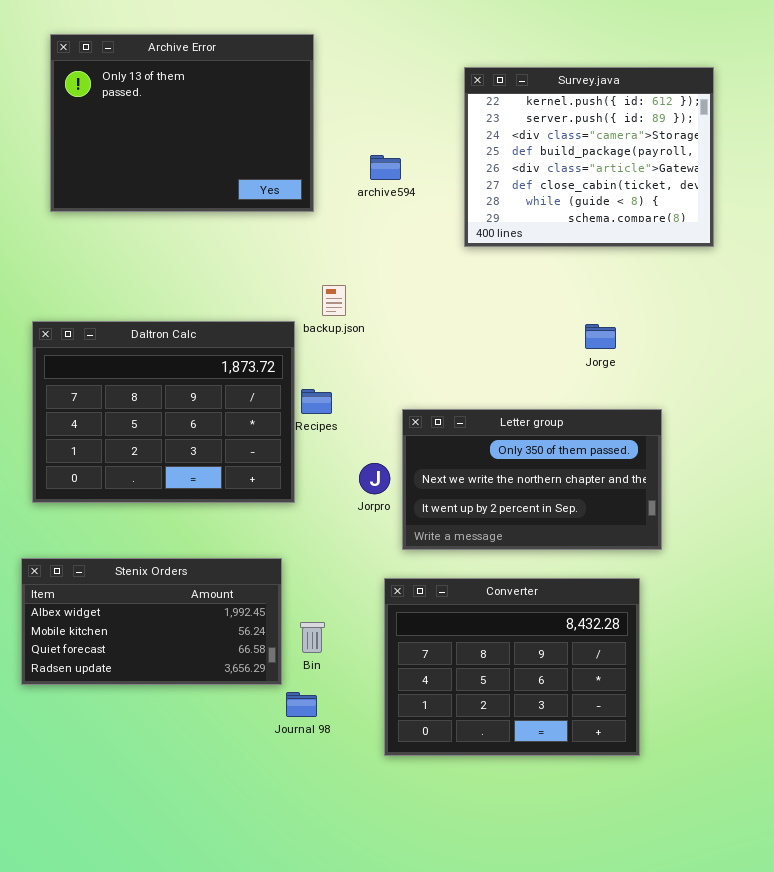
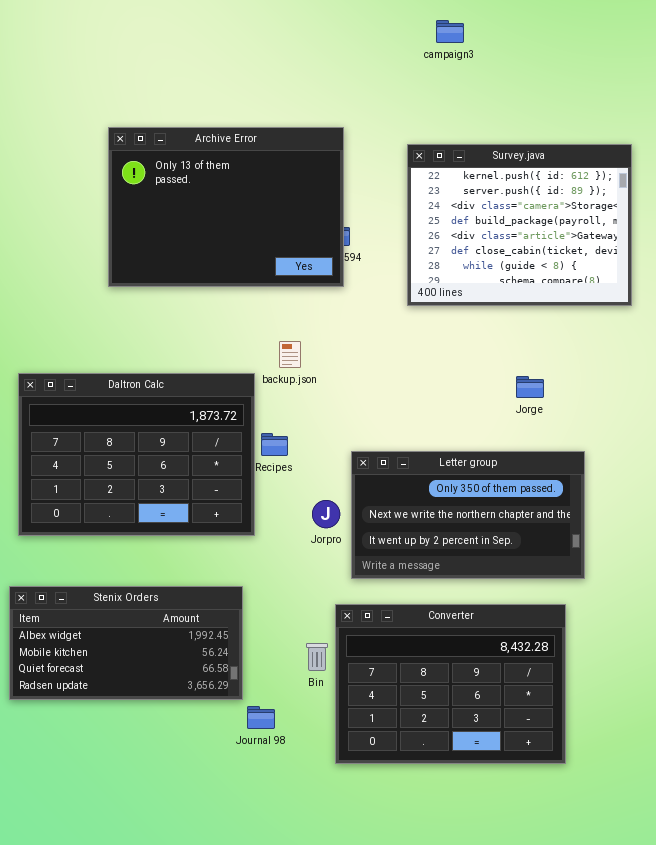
Archive Error: [50,34,314,212] -> [108,127,344,287], moved
Bin: [300,622,325,653] -> [306,643,328,671], moved

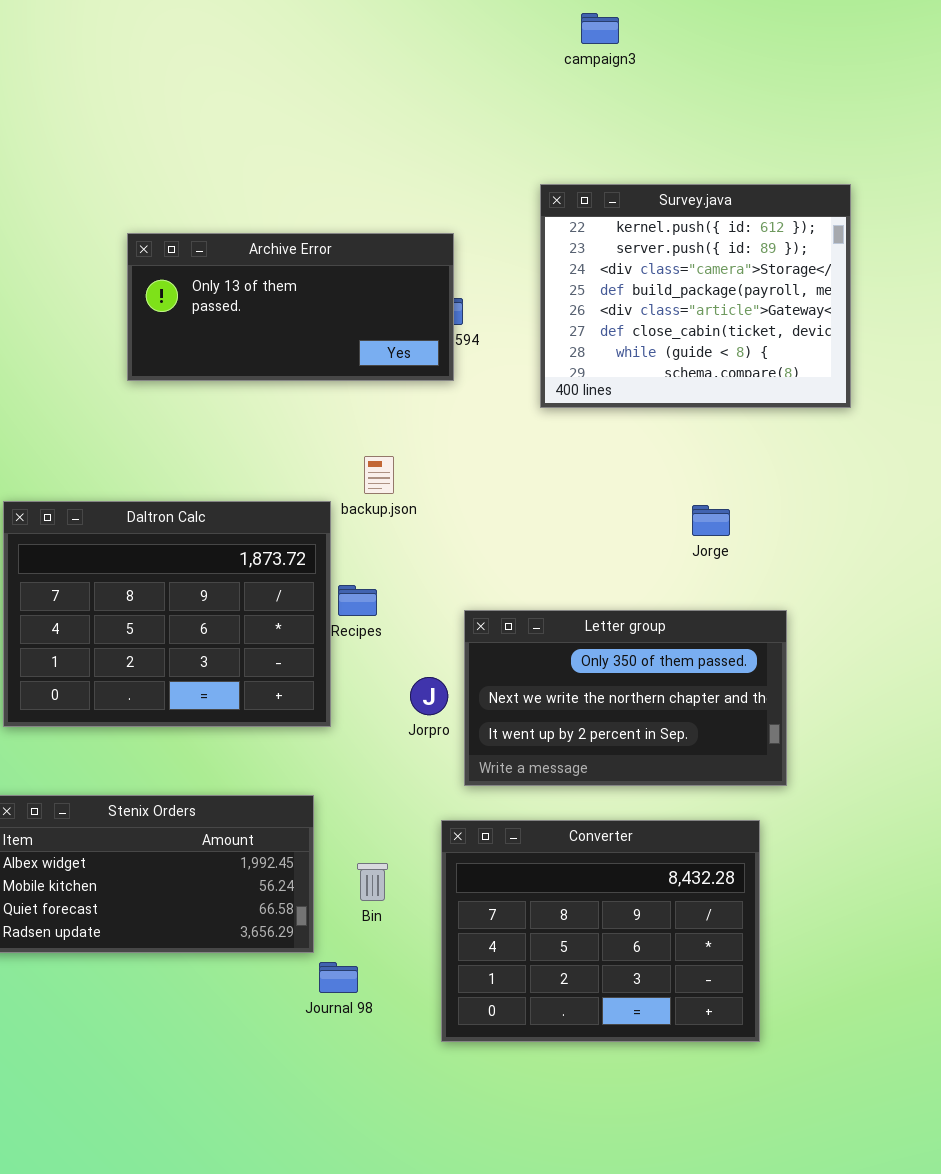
Archive Error: [108,127,344,287] -> [127,233,454,381], resized
Bin: [306,643,328,671] -> [357,863,388,901], moved

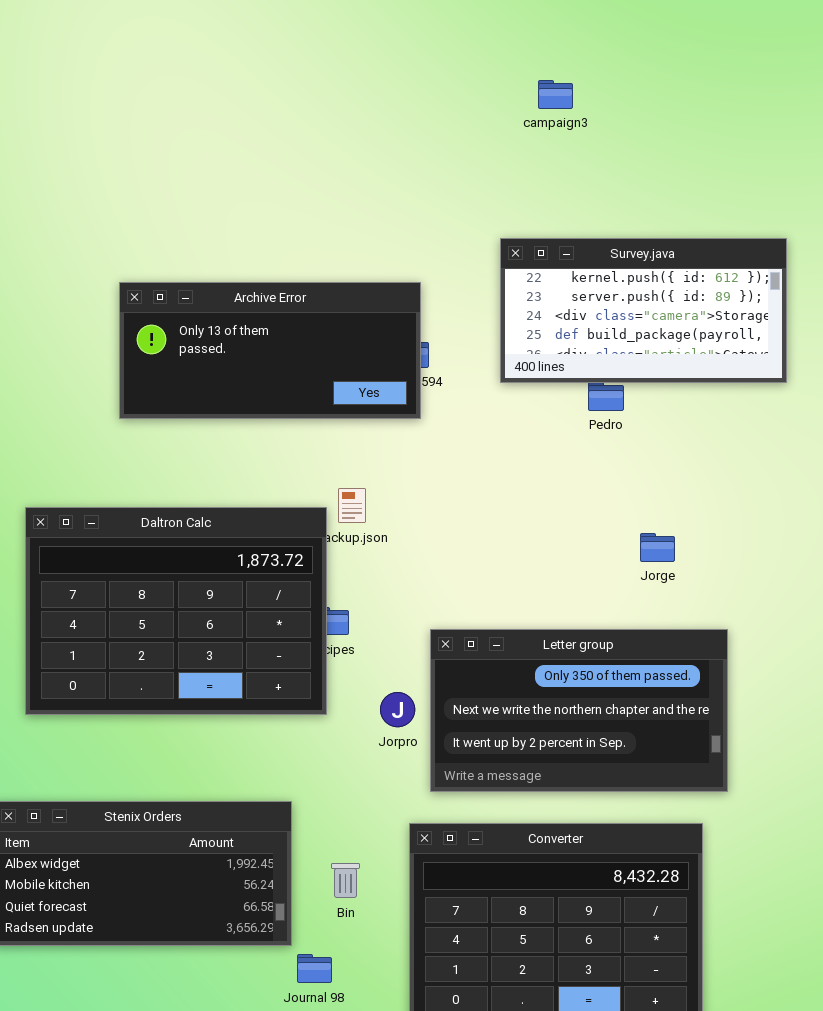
Survey.java: [540,184,851,408] -> [500,238,787,383], resized
Daltron Calc: [3,501,331,727] -> [25,507,327,715], moved

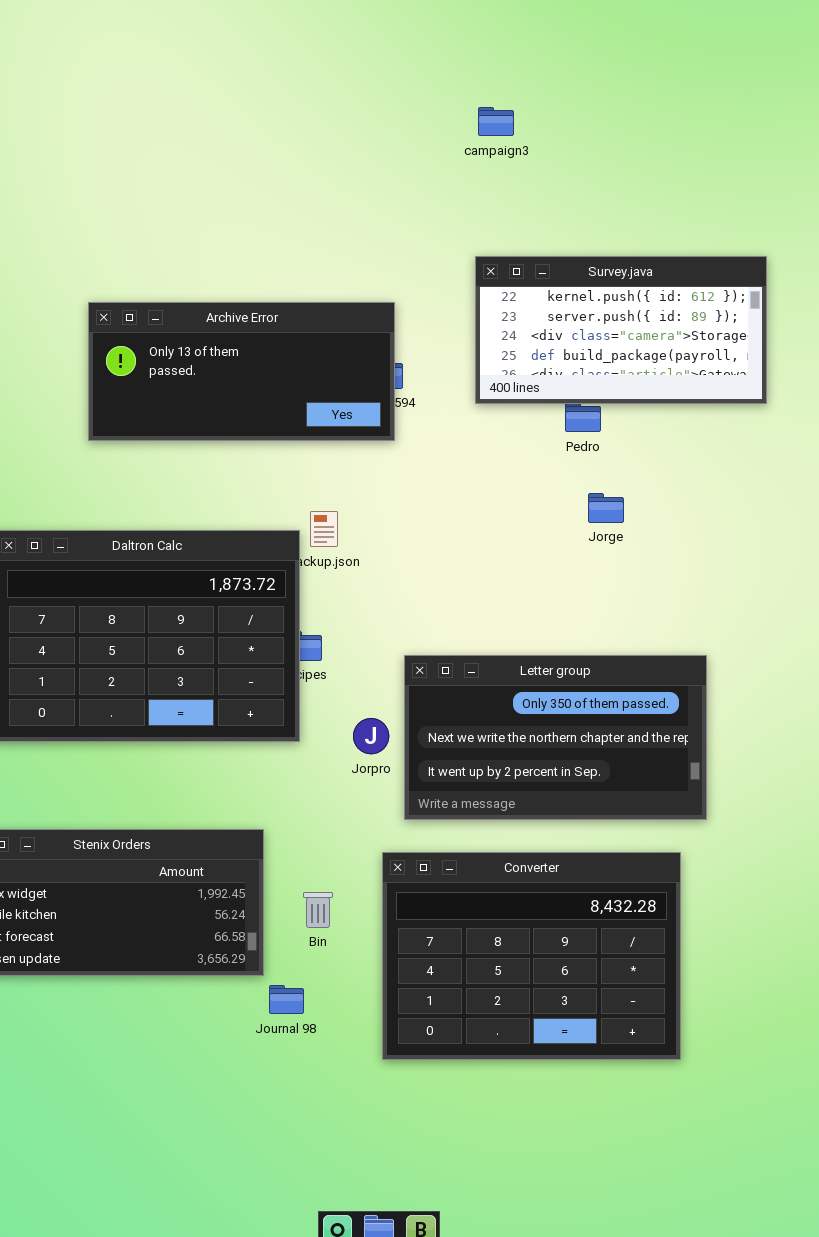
campaign3: [538,80,573,109] -> [478,107,514,136], moved
Jorge: [640,533,675,562] -> [588,493,624,523], moved

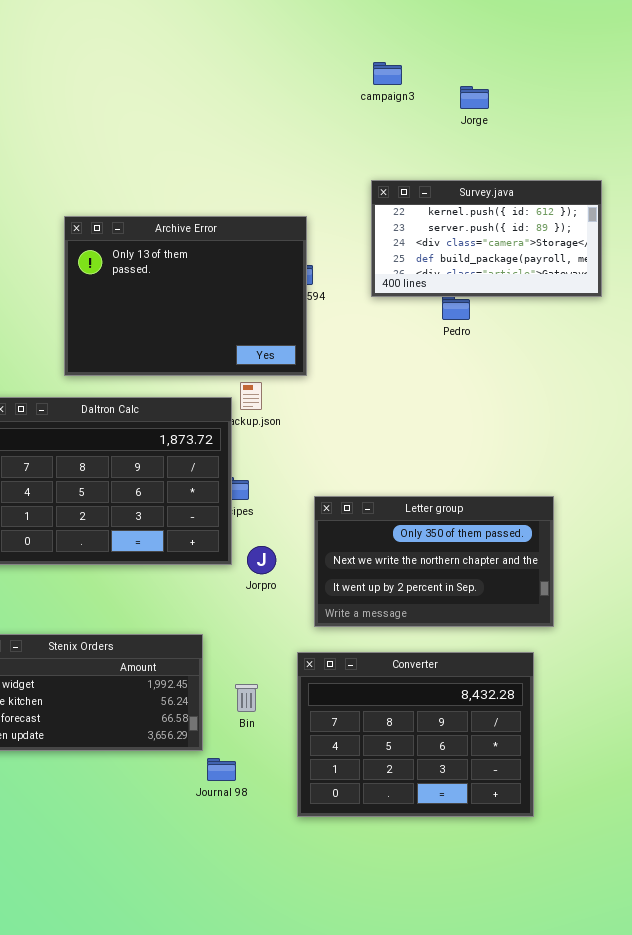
Archive Error: [88,302,395,441] -> [64,216,307,376], resized
Jorge: [588,493,624,523] -> [460,86,489,109], moved
Jorpro: [353,718,389,754] -> [247,546,276,574], moved

